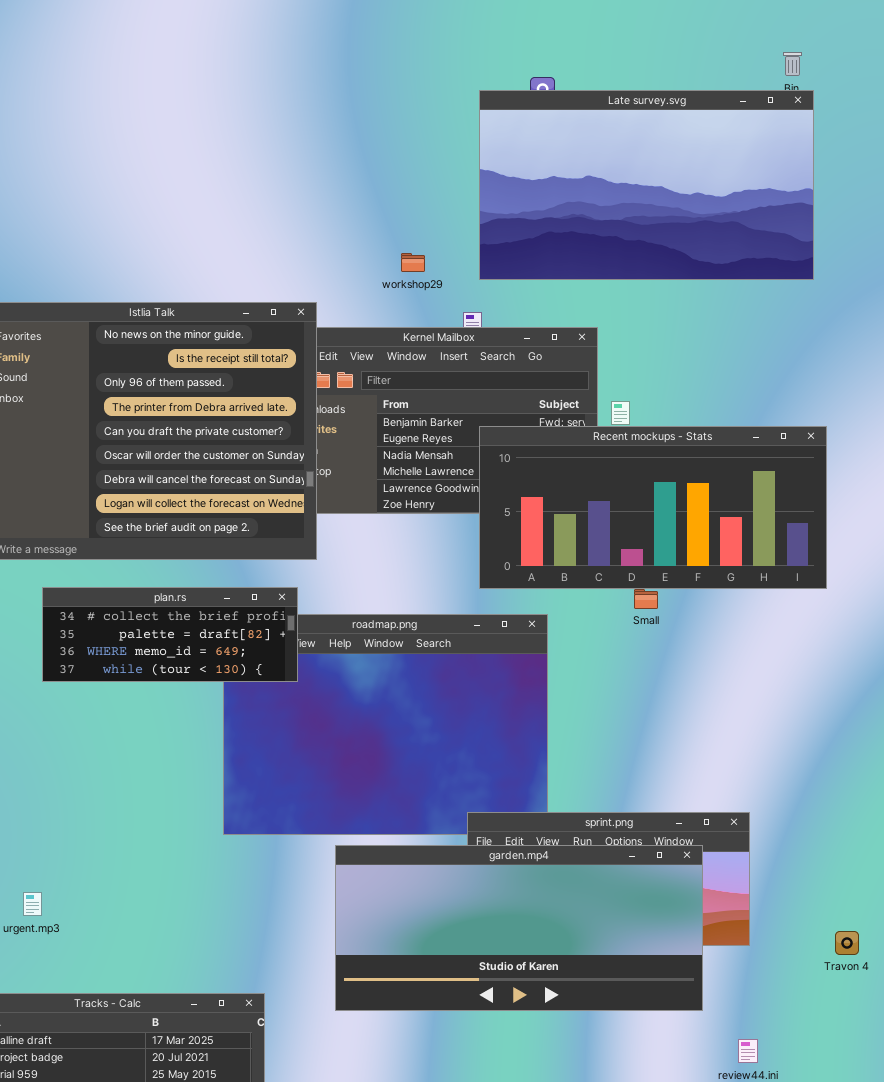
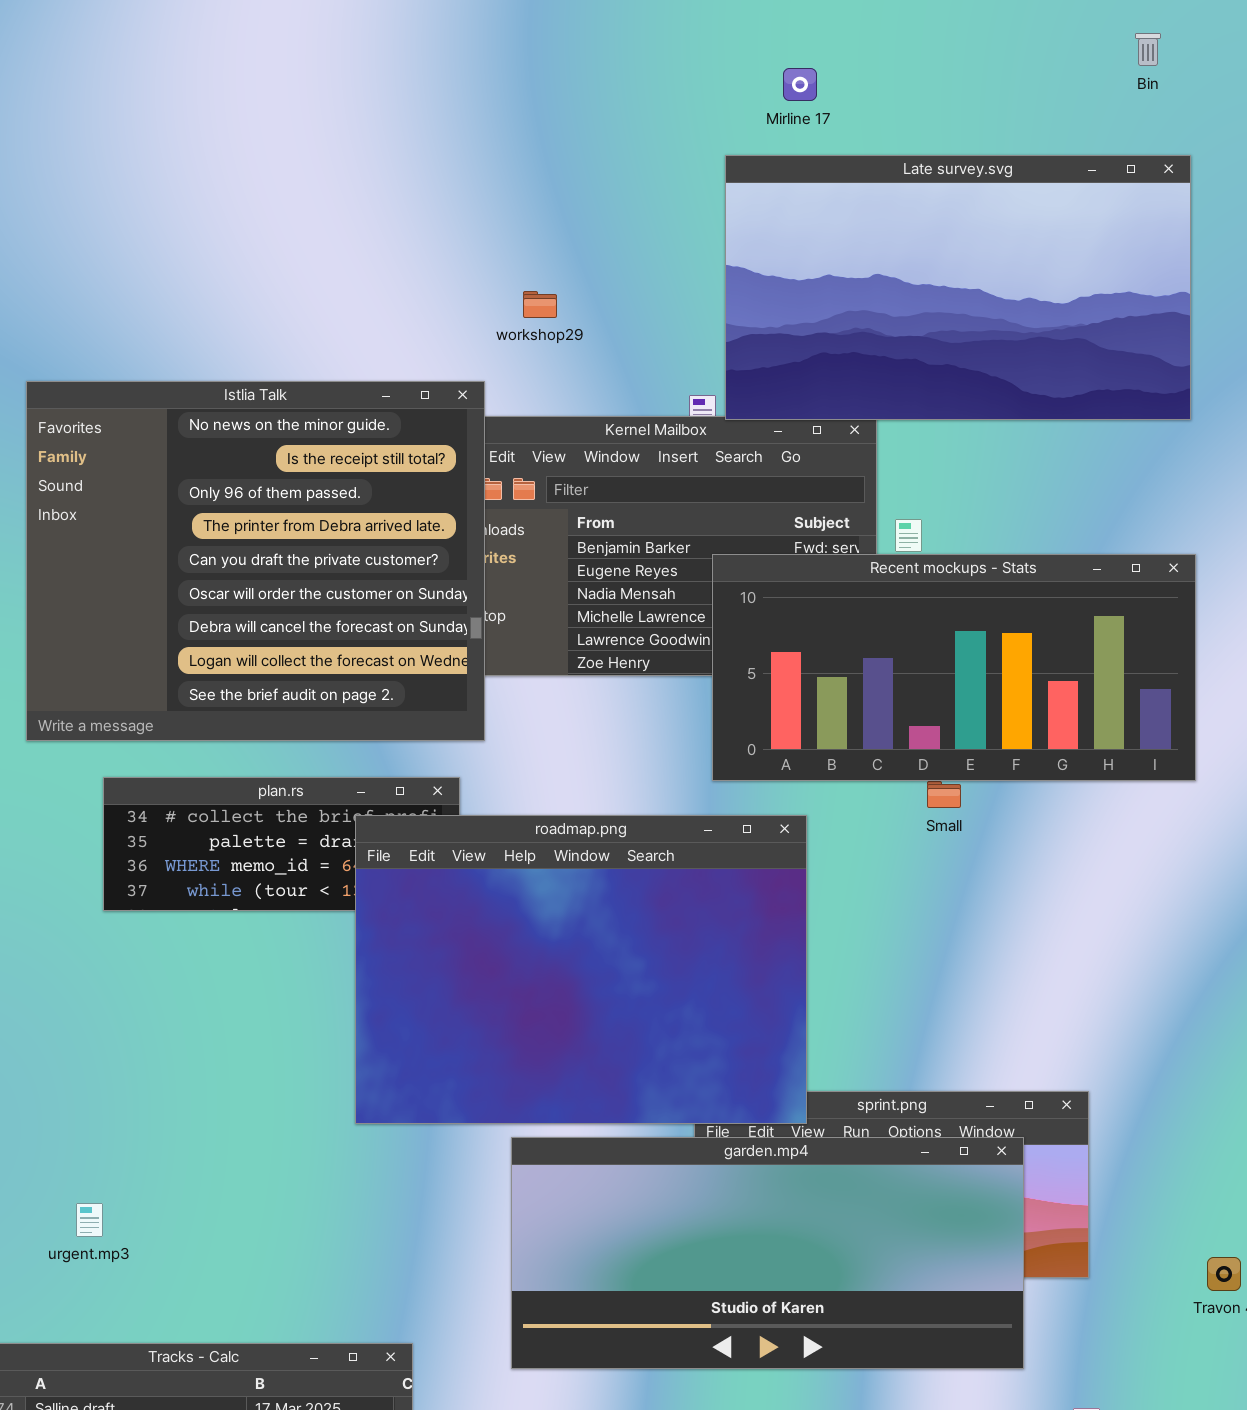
Late survey.svg: [479,90,814,280] -> [725,155,1191,420], moved
workshop29: [401,253,425,272] -> [523,291,557,318], moved
roadmap.png: [223,614,548,835] -> [355,815,807,1124], raised

